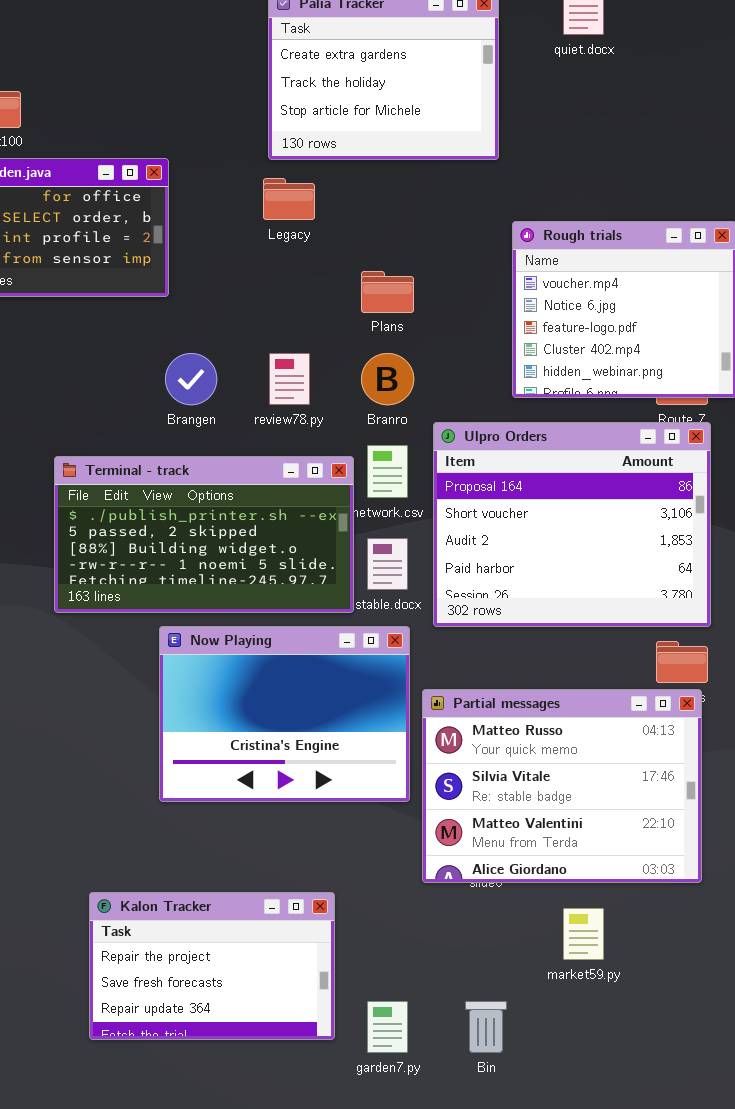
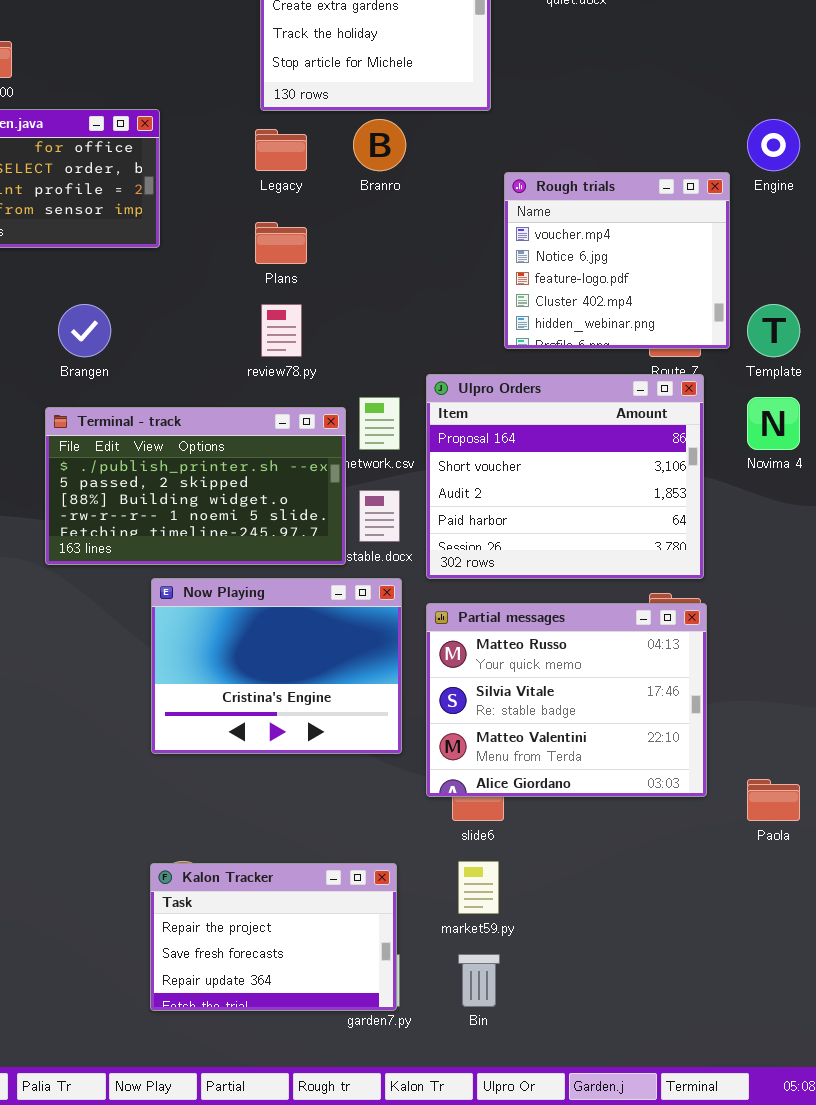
Plans: [361,271,414,313] -> [255,222,307,264], moved
Brangen: [165,353,217,405] -> [58,304,111,357], moved
Branro: [361,353,414,405] -> [353,119,406,171], moved
Partial messages: [422,689,702,883] -> [426,603,707,797], moved
Kalon Tracker: [89,892,335,1040] -> [150,863,397,1011], moved
market59.py: [563,908,604,960] -> [458,861,499,914], moved

